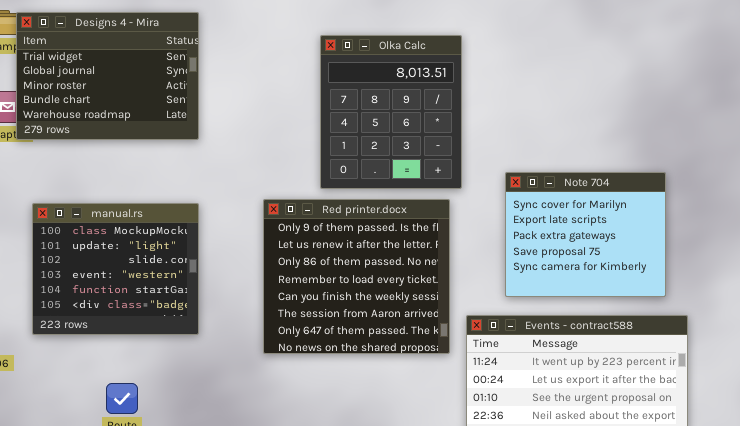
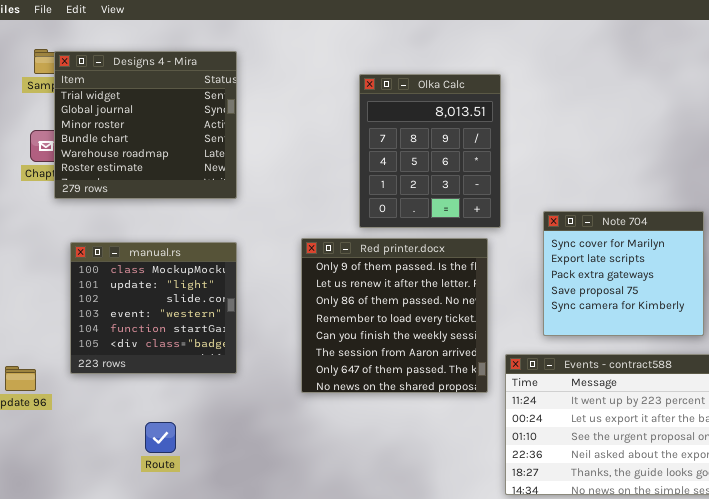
Designs 4 - Mira: [16,12,199,140] -> [54,51,237,199], resized

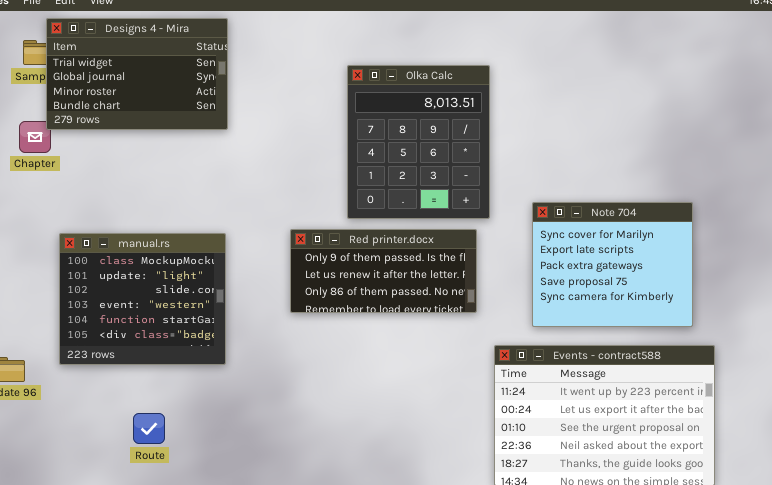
Designs 4 - Mira: [54,51,237,199] -> [46,18,228,130], moved, resized
Red printer.docx: [301,238,488,393] -> [290,229,477,313], resized

